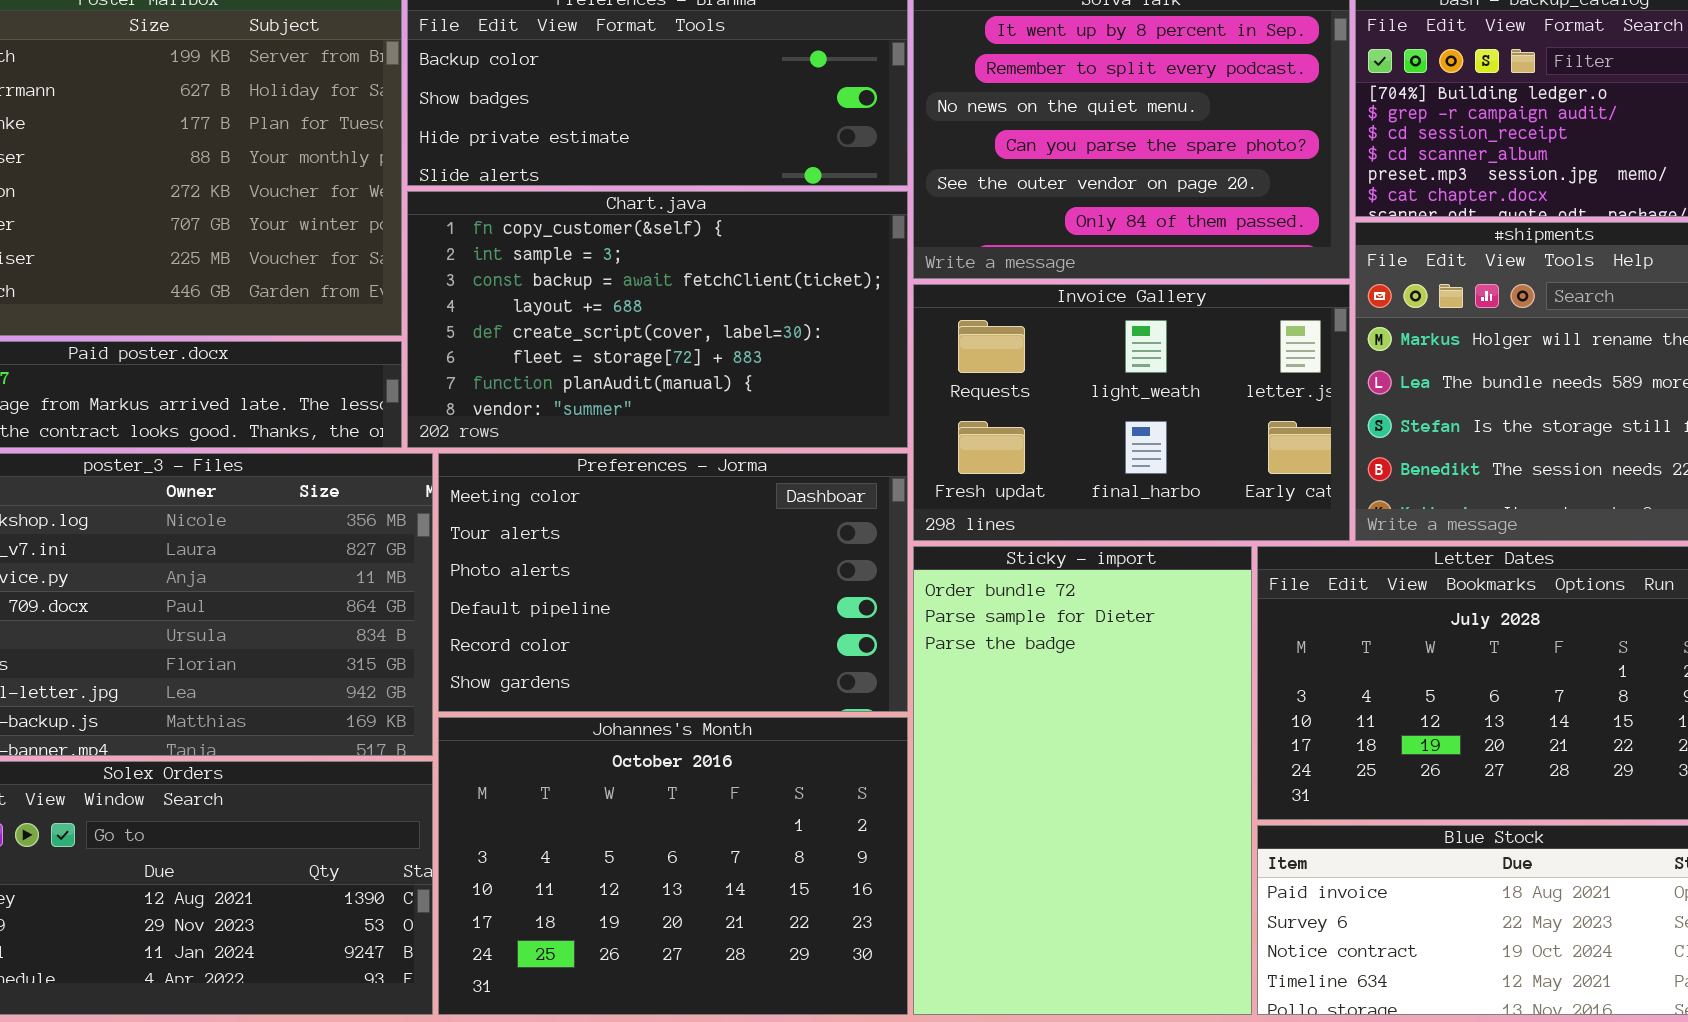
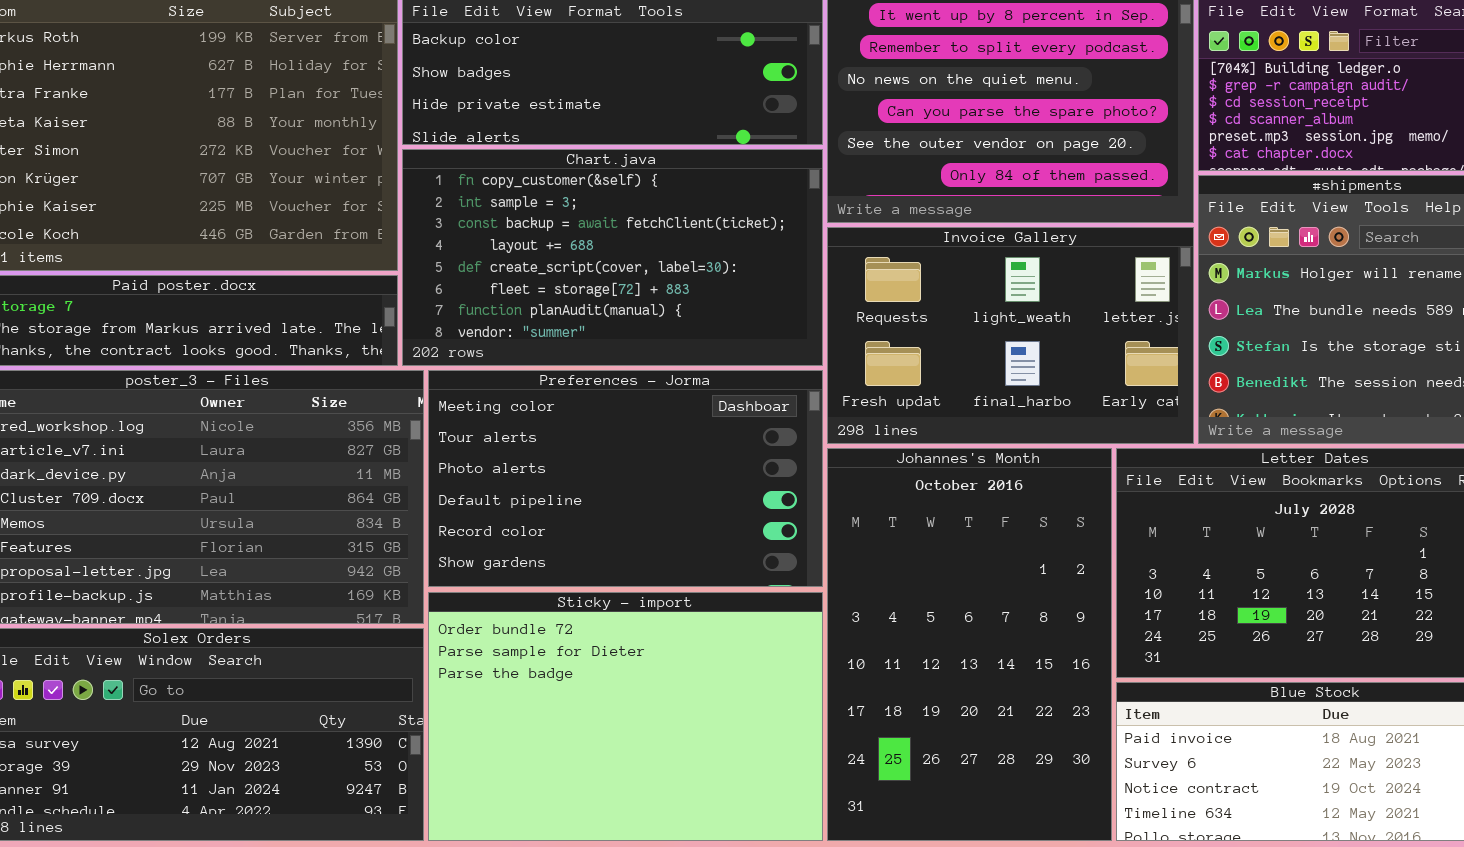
Sticky - import: [913,546,1252,1015] -> [428,592,823,841], moved, resized
Johannes's Month: [438,717,908,1015] -> [827,448,1112,841], moved, resized

